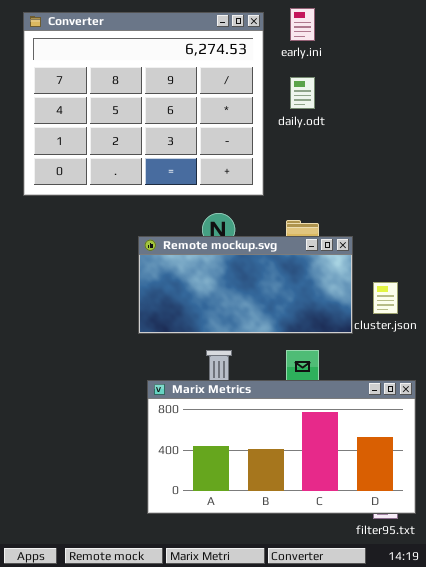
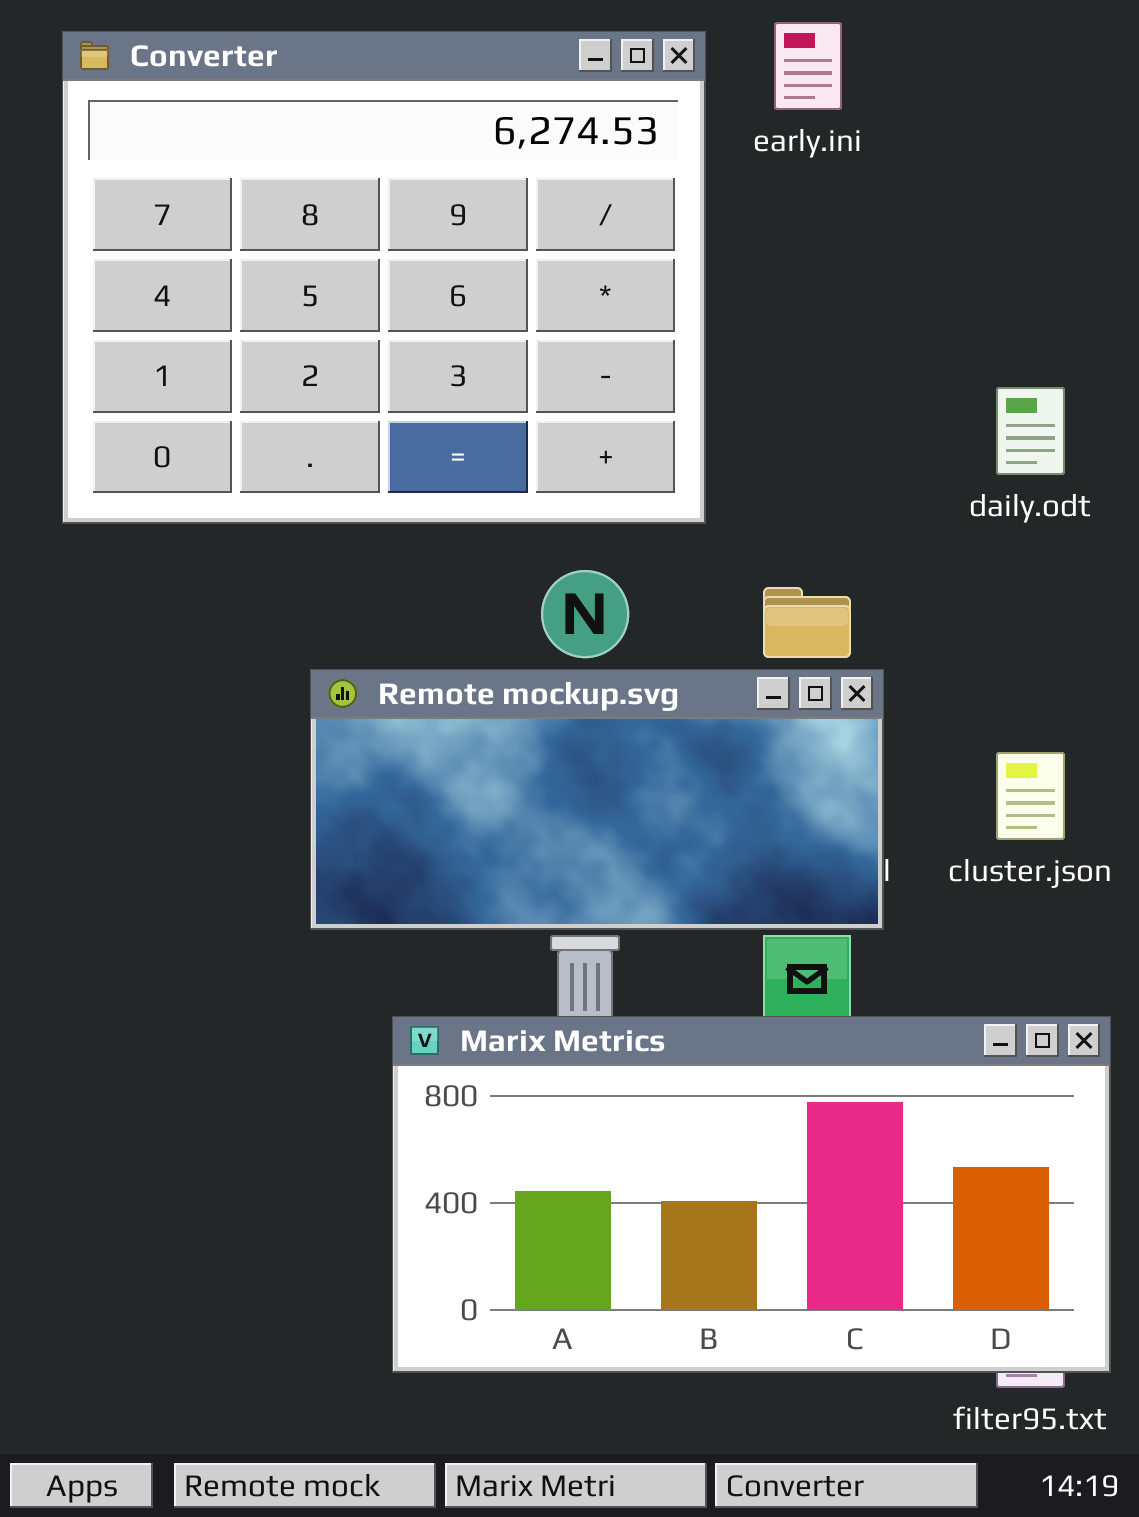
daily.odt: [290,77,315,109] -> [996,387,1065,475], moved
Remote mockup.svg: [138,236,353,334] -> [310,669,884,930], moved

